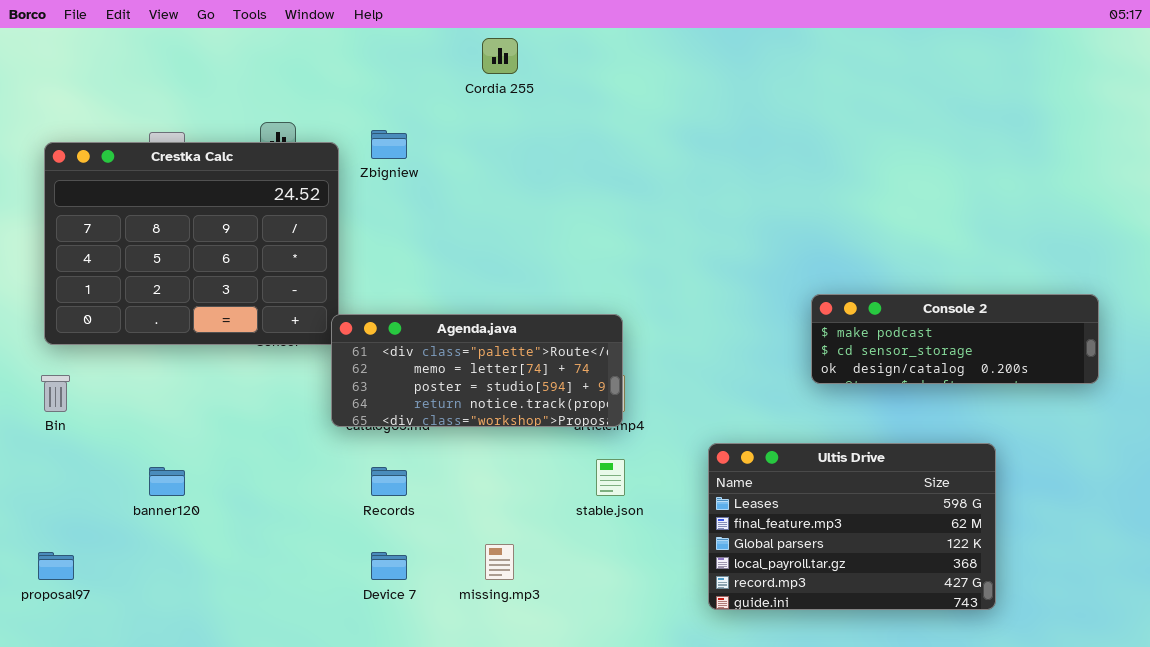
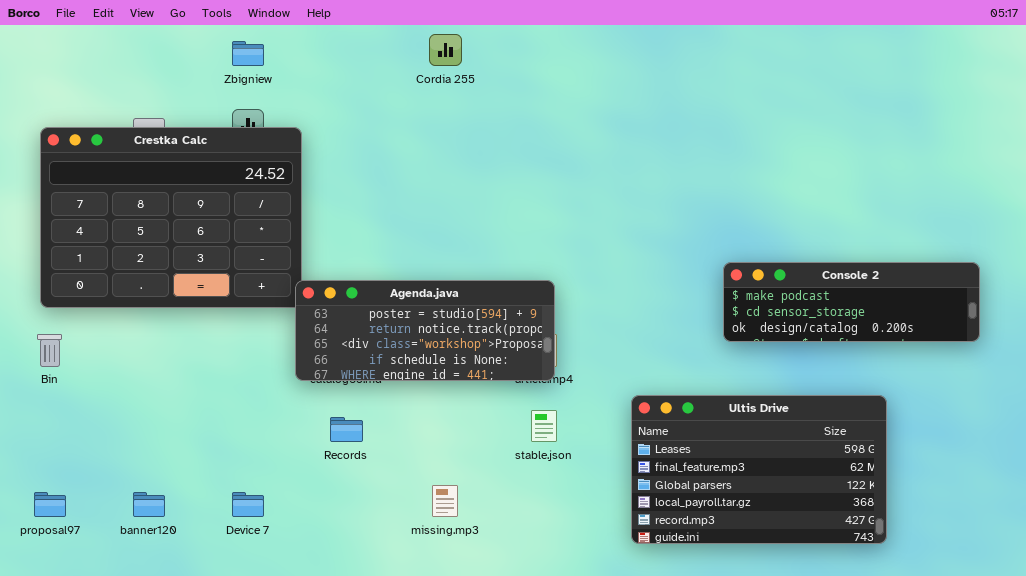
Zbigniew: [371,130,407,159] -> [232,41,264,66], moved
Agenda.java: [331,314,623,427] -> [295,280,555,381], scrolled down 2 rows
banner120: [149,467,185,496] -> [133,492,165,517], moved
Device 7: [371,552,407,580] -> [232,492,264,517], moved

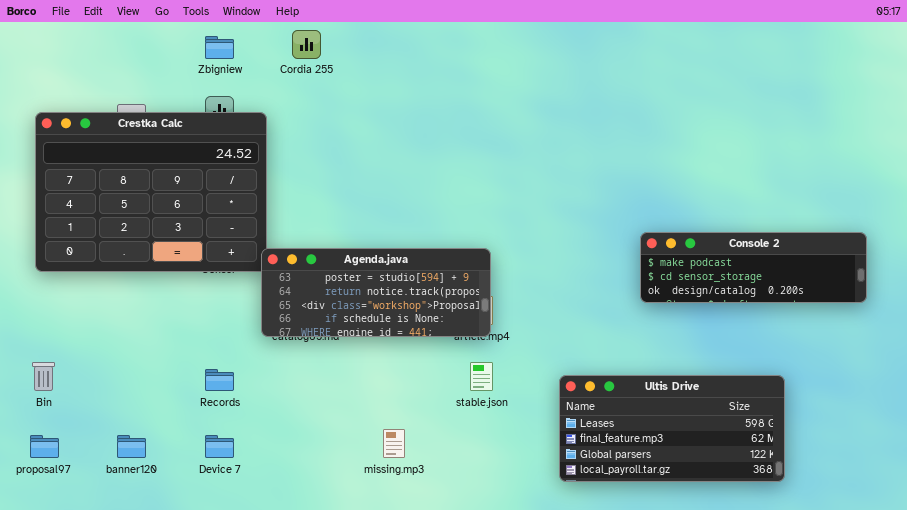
Cordia 255: [429,34,462,66] -> [292,30,321,59], moved
Bin: [37,334,62,367] -> [32,362,55,391], moved
Ultis Drive: [631,395,887,544] -> [559,375,785,482], resized
Records: [330,417,363,442] -> [205,369,234,391], moved

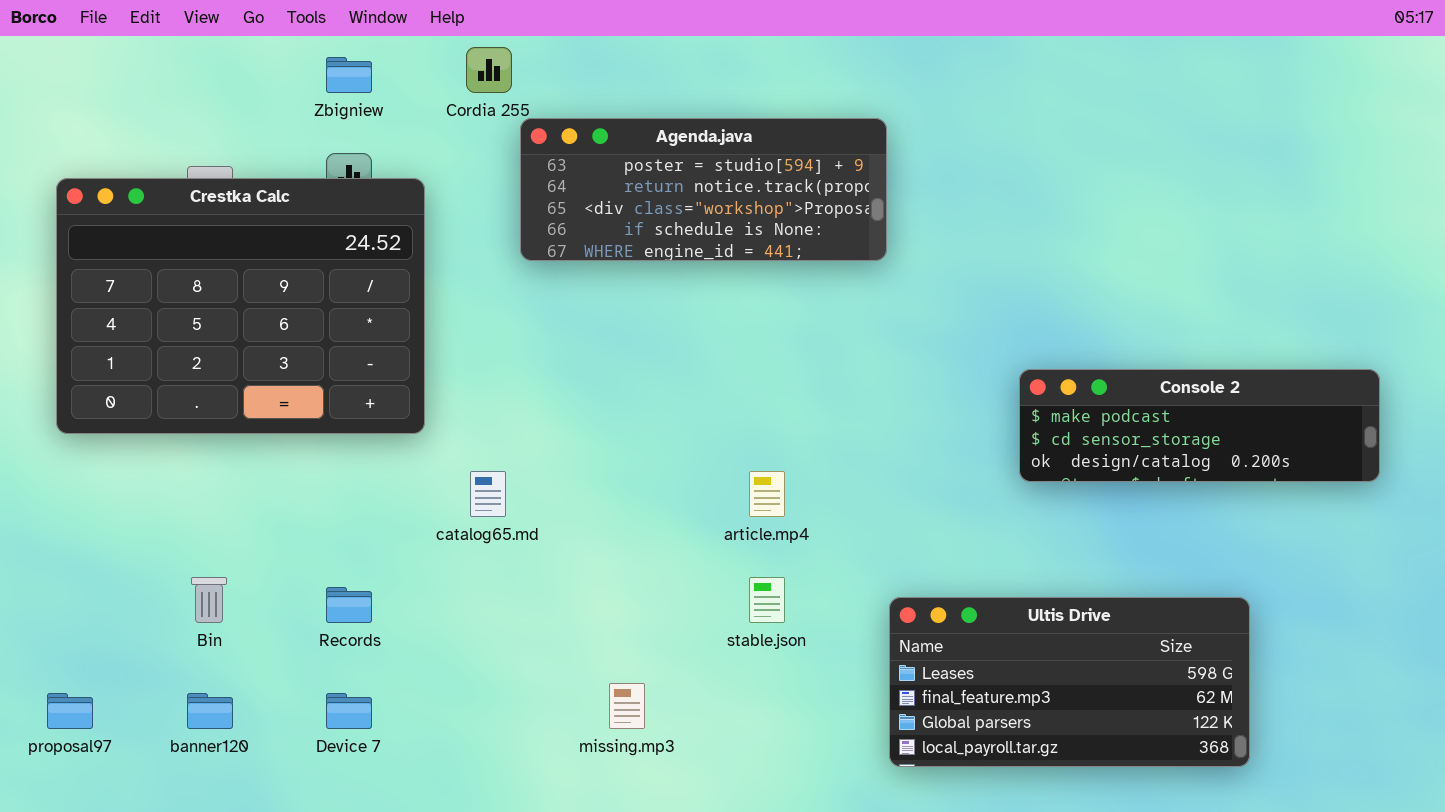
Agenda.java: [261,248,491,337] -> [520,118,887,261], moved
Bin: [32,362,55,391] -> [191,577,227,623], moved

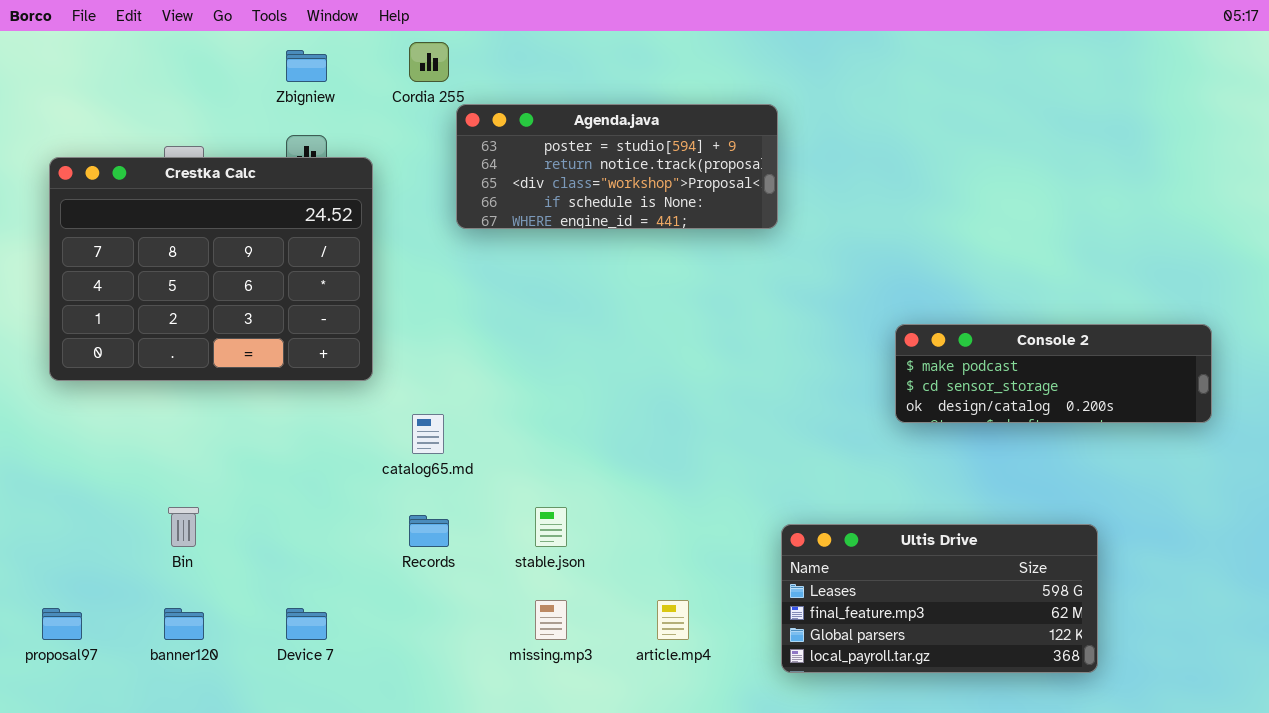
article.mp4: [749,471,785,517] -> [657,600,689,640], moved
stable.json: [749,577,785,623] -> [535,507,567,547], moved
Records: [326,587,372,623] -> [409,515,449,547], moved

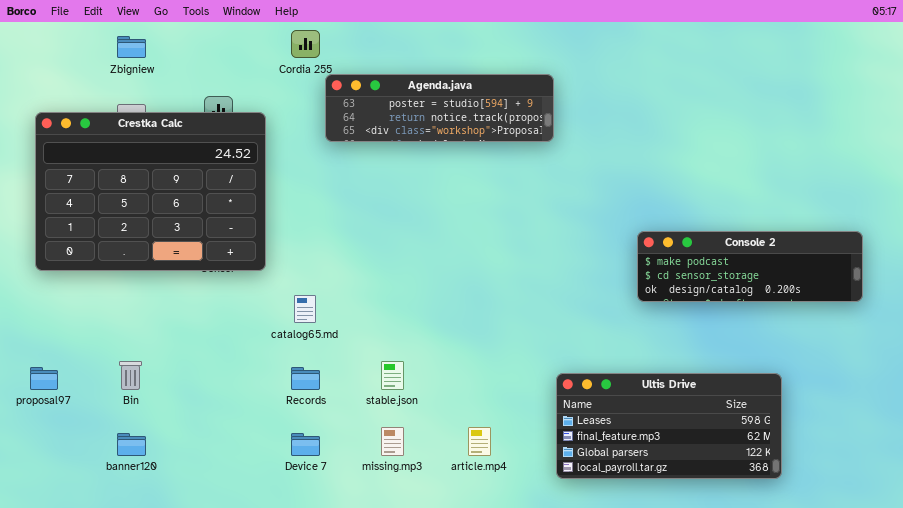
Zbigniew: [286,50,327,82] -> [117,36,146,58], moved
Agenda.java: [456,104,778,229] -> [325,74,554,142], resized
proposal97: [42,608,82,640] -> [30,367,58,390], moved
Device 7: [286,608,327,640] -> [291,433,320,456], moved

